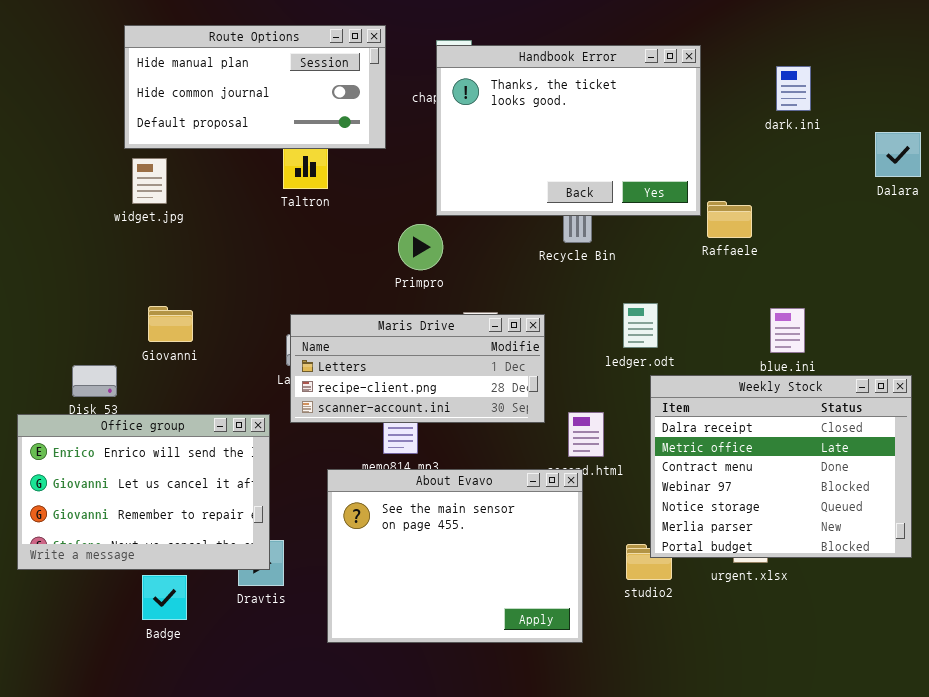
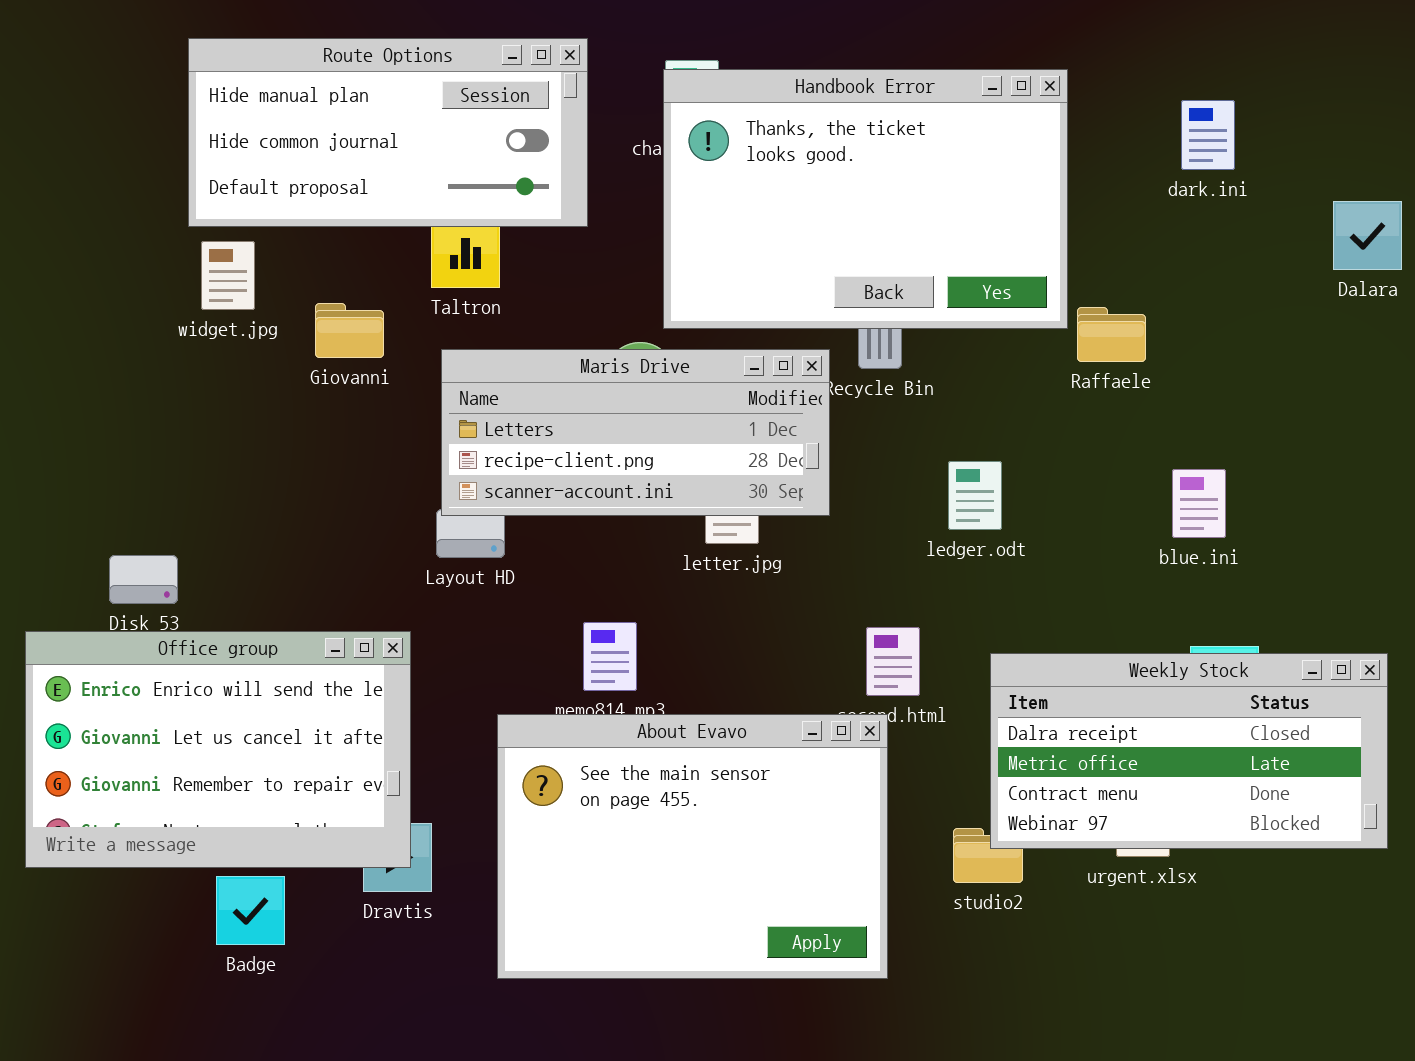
Giovanni: [148,306,193,342] -> [315,303,384,358], moved
Maris Drive: [290,314,545,423] -> [441,349,830,516], moved
Weekly Stock: [650,375,912,558] -> [990,653,1388,849], resized

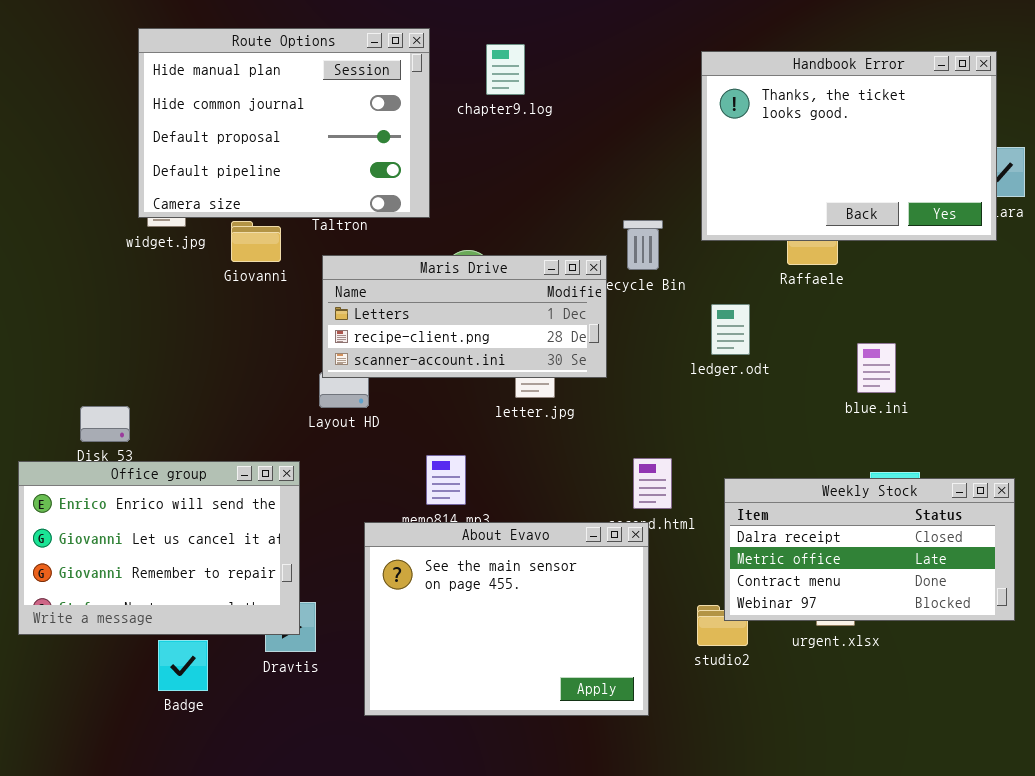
Route Options: [188,38,588,227] -> [138,28,430,218], resized
Handbook Error: [663,69,1068,329] -> [701,51,997,241], moved
ledger.odt: [948,461,1002,530] -> [711,304,750,355], moved

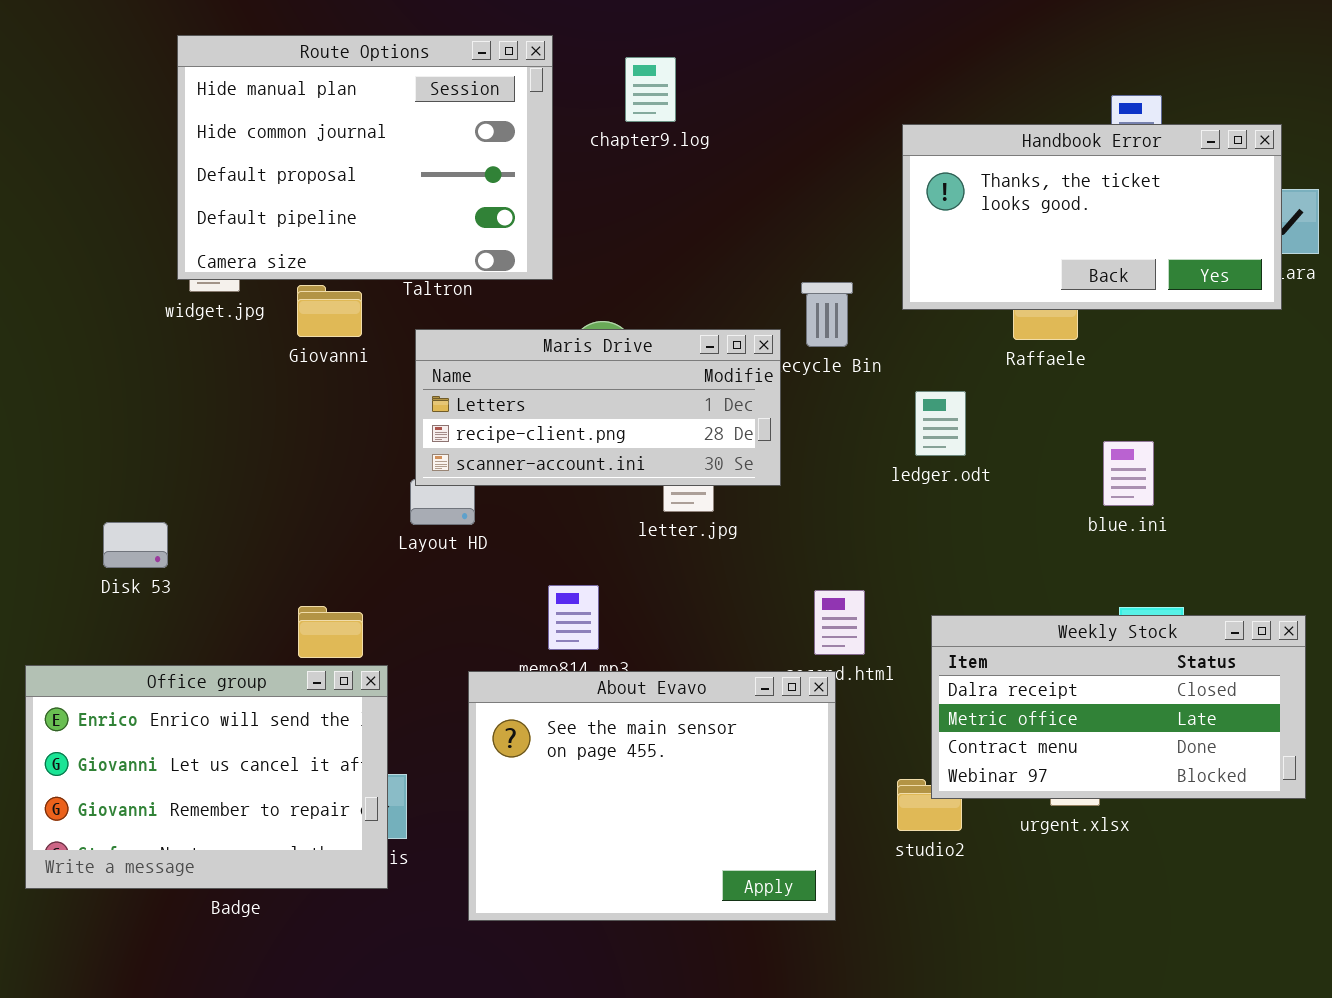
Handbook Error: [701,51,997,241] -> [902,124,1282,310], resized
Office group: [18,461,300,635] -> [25,665,388,889], moved

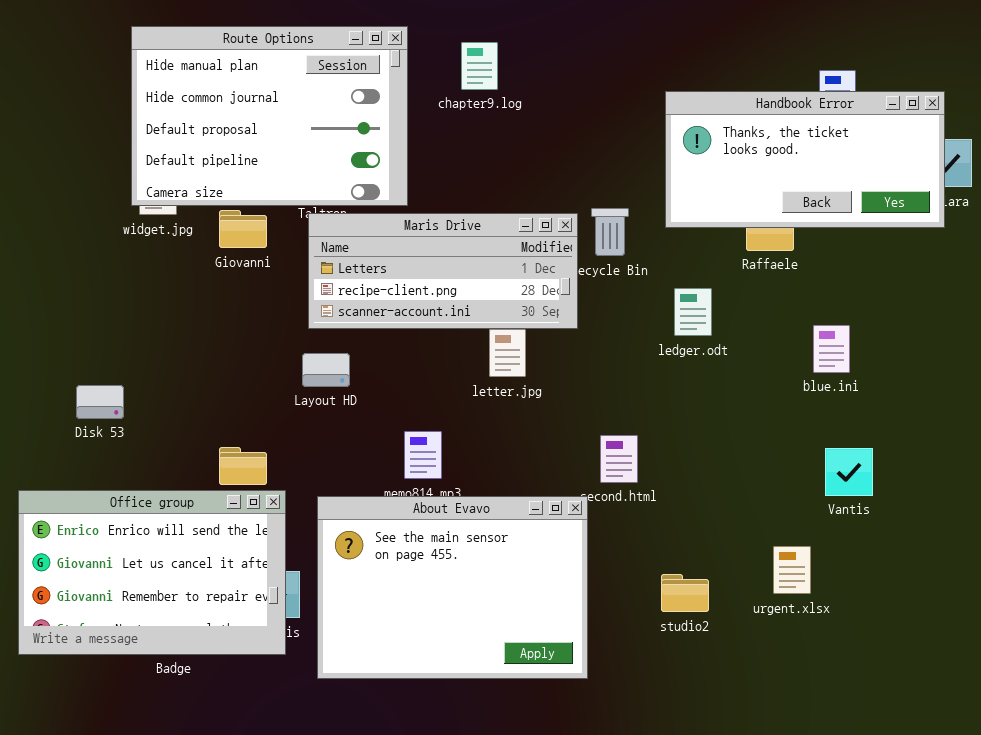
Maris Drive: [415,329,781,486] -> [308,213,578,329], moved
Weekly Stock: [931,615,1306,799] -> none, closed
About Evavo: [468,671,836,921] -> [317,496,588,679], moved

